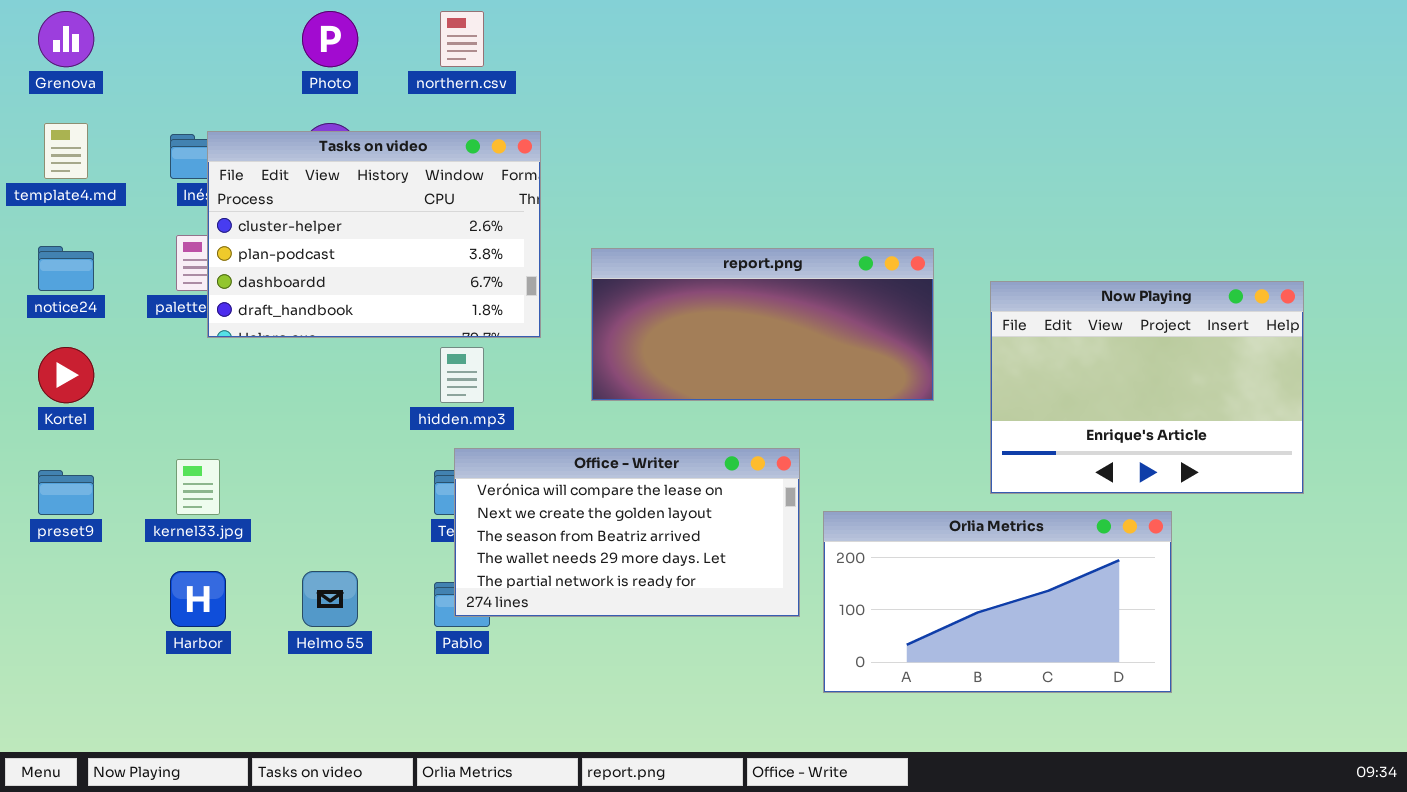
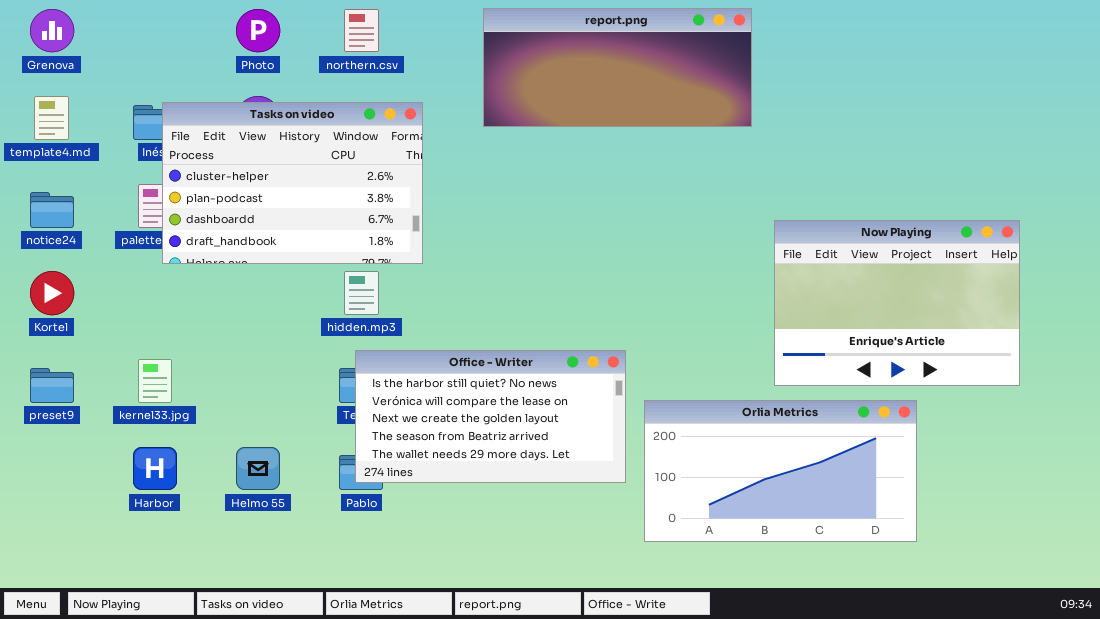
report.png: [591,248,934,401] -> [483,8,752,127], moved
Office - Writer: [454,448,800,617] -> [355,350,626,483], scrolled up 1 row

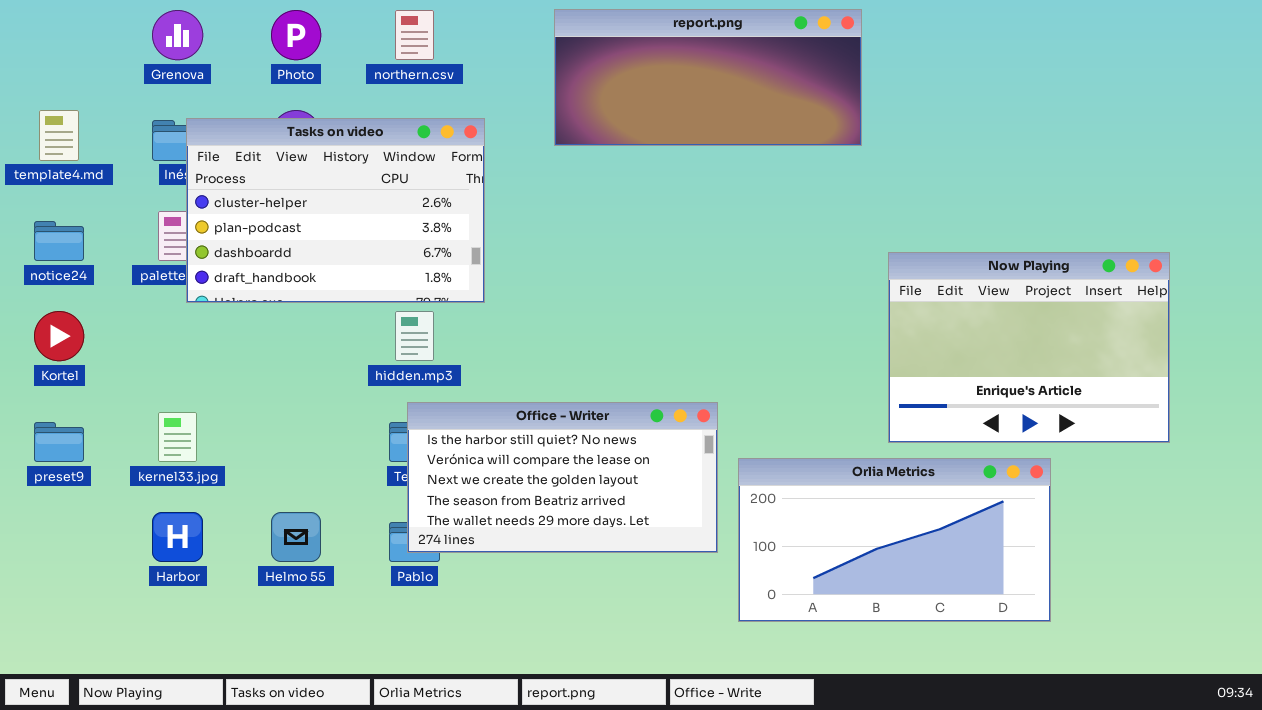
Grenova: [30,9,74,52] -> [152,10,203,60], moved

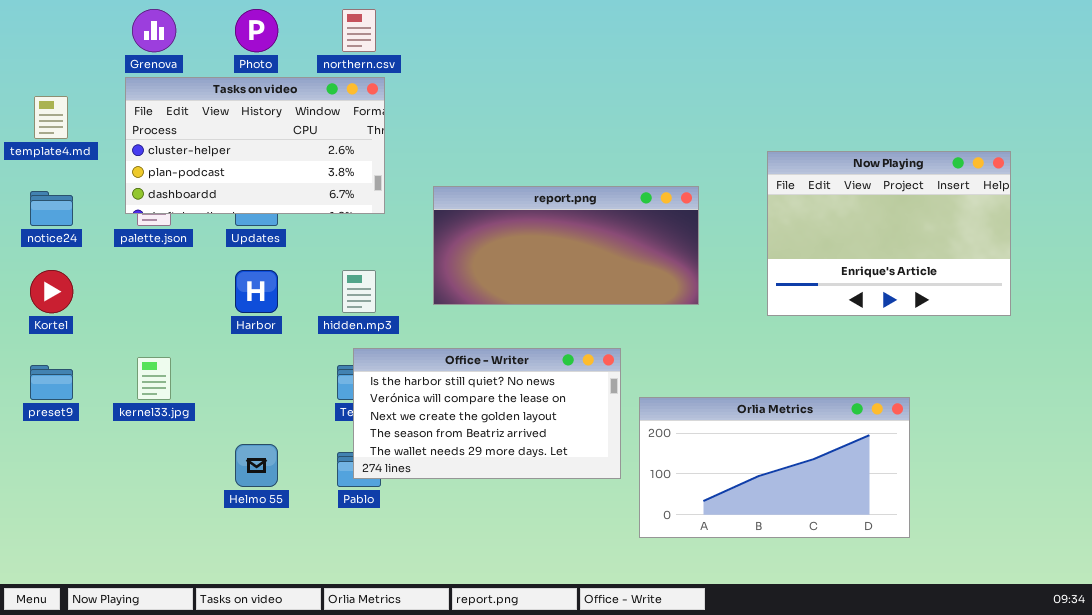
report.png: [554,9,862,146] -> [433,186,699,305], moved
Tasks on video: [186,118,485,303] -> [125,77,385,214], moved, resized
Now Playing: [888,252,1170,443] -> [767,151,1011,316], moved
Harbor: [152,512,203,562] -> [235,270,278,313], moved

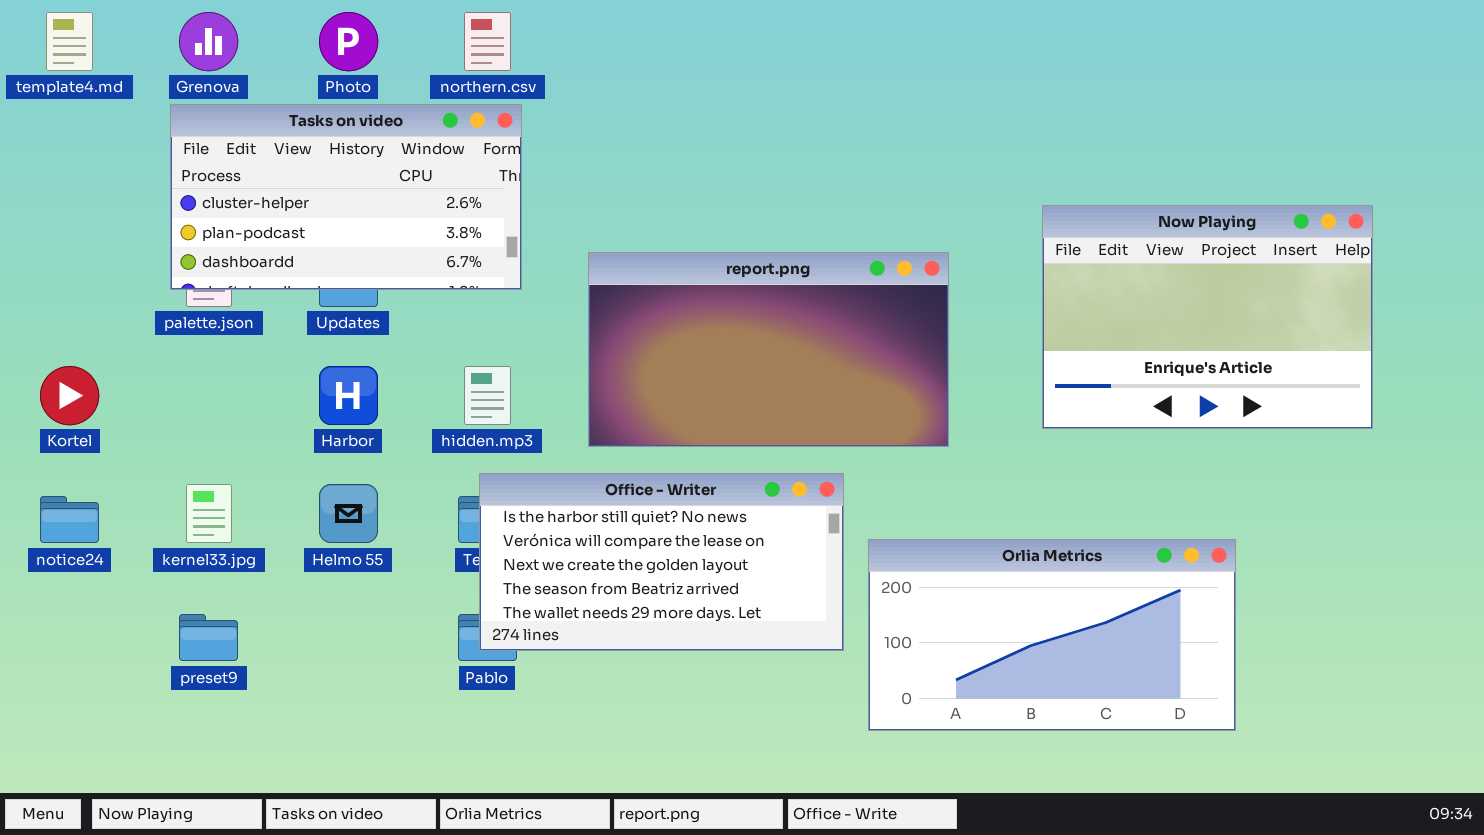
template4.md: [34,96,68,139] -> [46,12,93,71], moved
report.png: [433,186,699,305] -> [588,252,949,447], resized
notice24: [30,191,73,226] -> [40,496,99,543], moved
preset9: [30,365,73,400] -> [179,614,238,661], moved
Helmo 55: [235,444,278,487] -> [319,484,378,543], moved

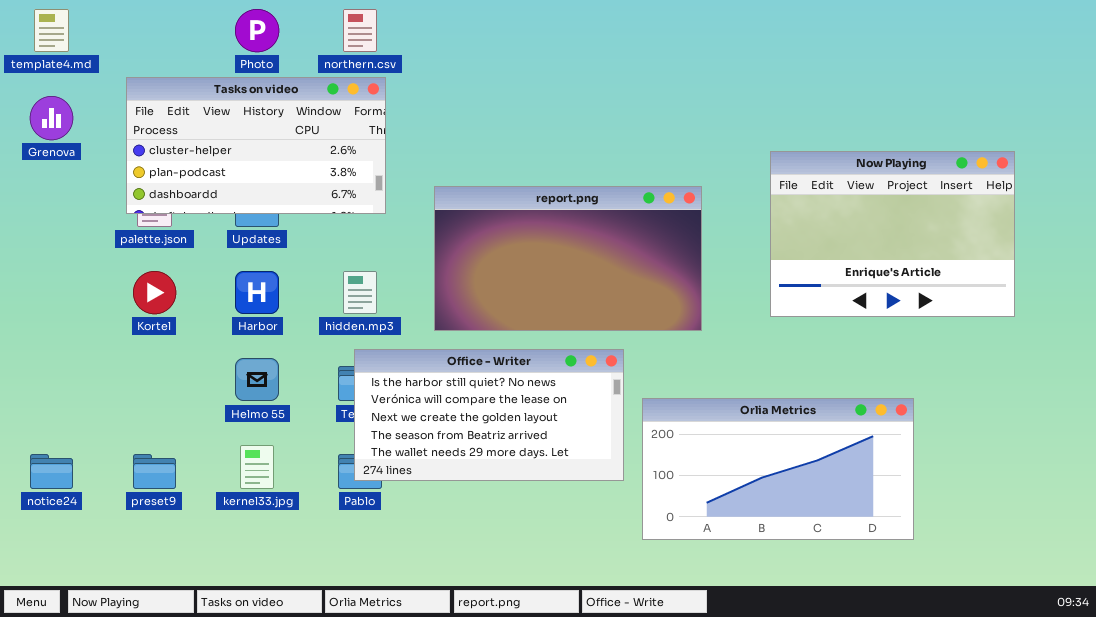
Grenova: [179,12,238,71] -> [30,96,73,140], moved
Kortel: [40,366,99,425] -> [133,271,176,314], moved
kernel33.jpg: [186,484,232,543] -> [240,445,274,489], moved
notice24: [40,496,99,543] -> [30,454,73,489], moved

